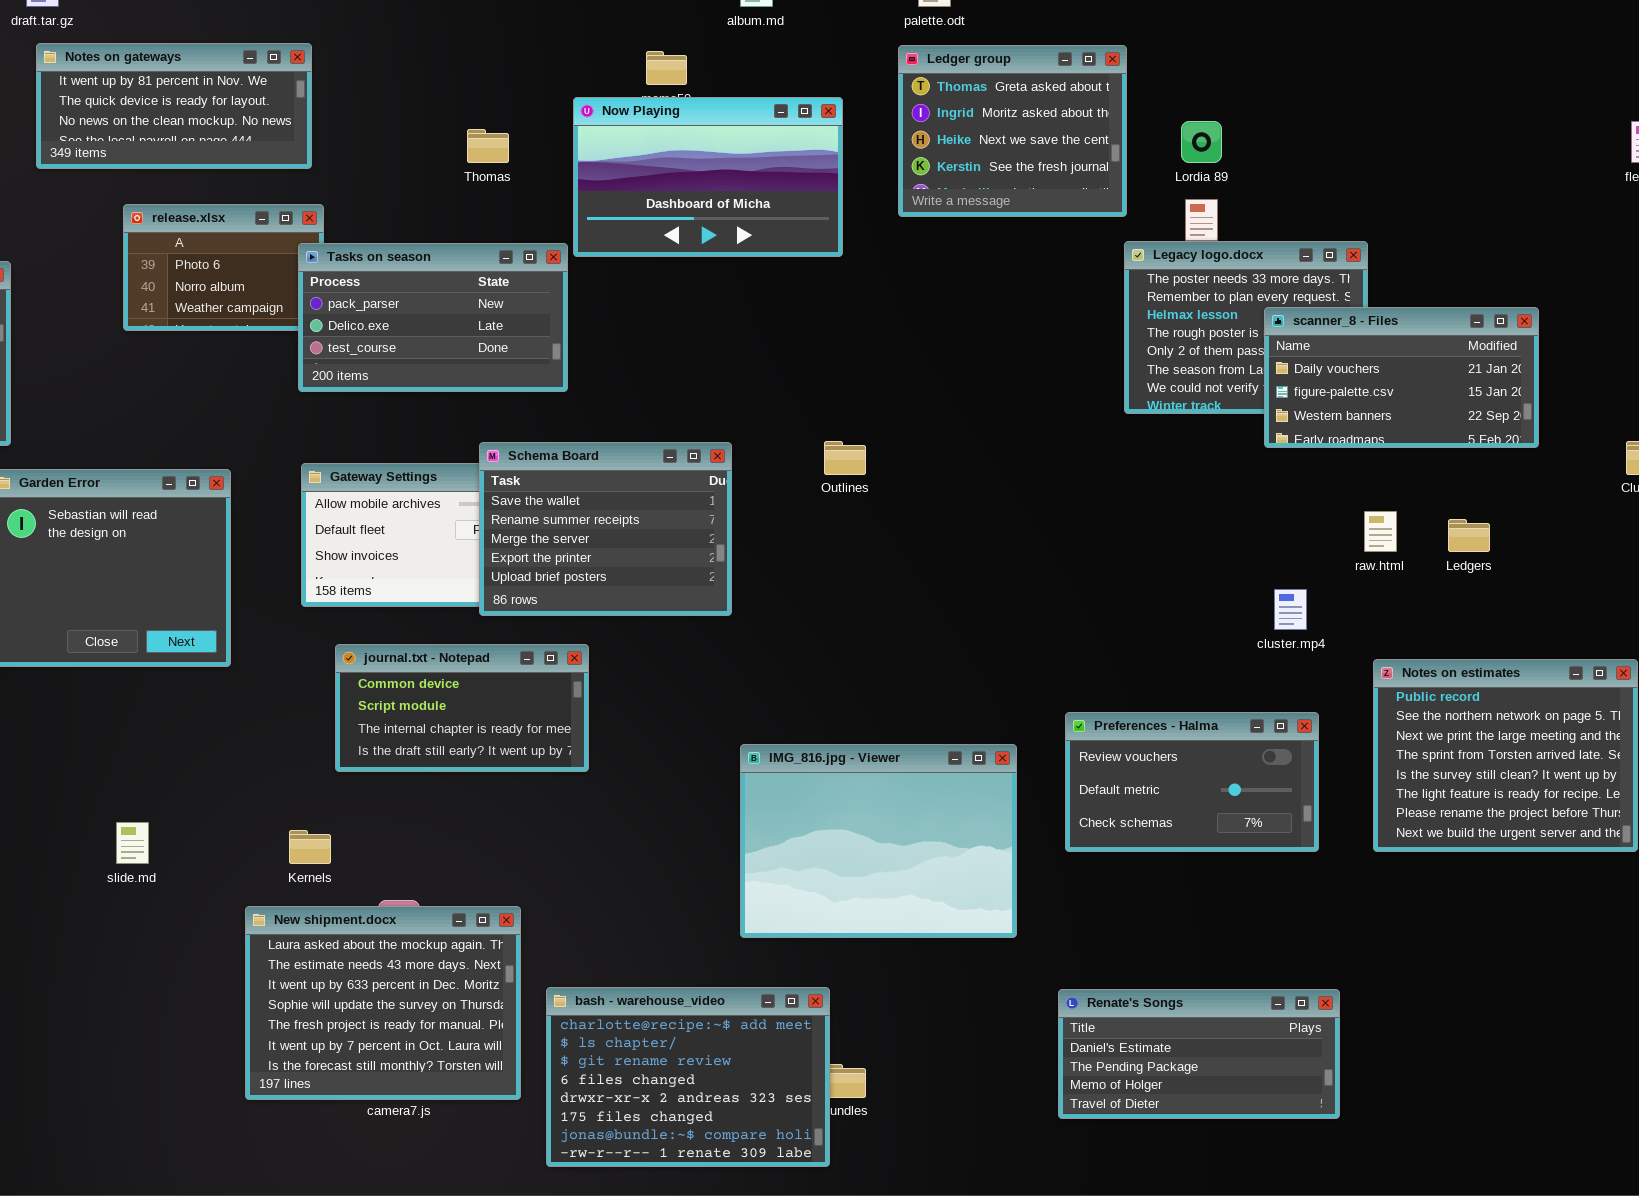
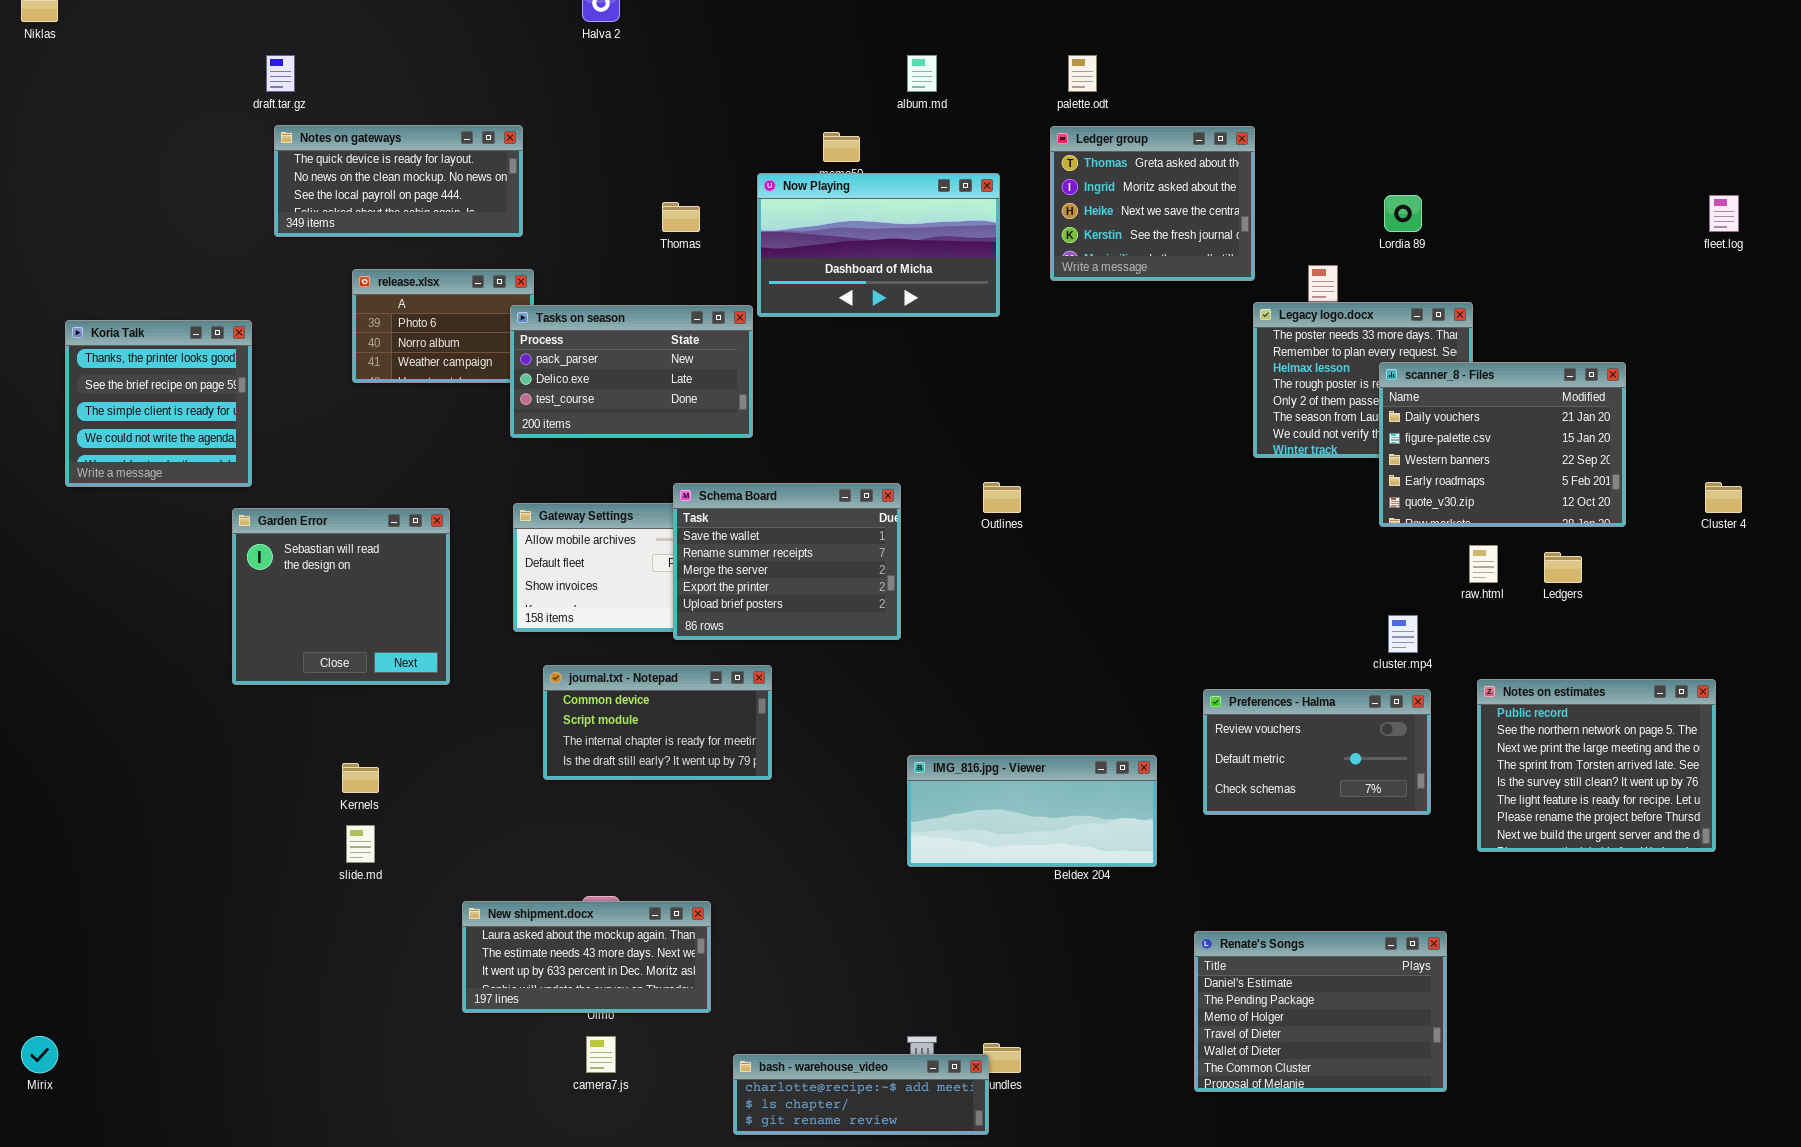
Notes on gateways: [36,43,312,169] -> [274,125,523,237], scrolled down 1 row
Lordia 89: [1181,121,1222,163] -> [1384,195,1422,232], moved
scanner_8 - Files: [1264,307,1539,448] -> [1379,362,1626,527], resized
Preferences - Halma: [1065,712,1319,852] -> [1203,689,1431,815], moved
IMG_816.jpg - Viewer: [740,744,1017,938] -> [907,755,1157,867], resized
Kernels: [289,830,331,864] -> [342,763,379,793], moved
New shipment.docx: [245,906,521,1100] -> [462,901,711,1013], resized
bash - warehouse_video: [546,987,830,1167] -> [733,1054,989,1135], resized
Renate's Songs: [1058,989,1340,1119] -> [1194,931,1447,1092], resized

